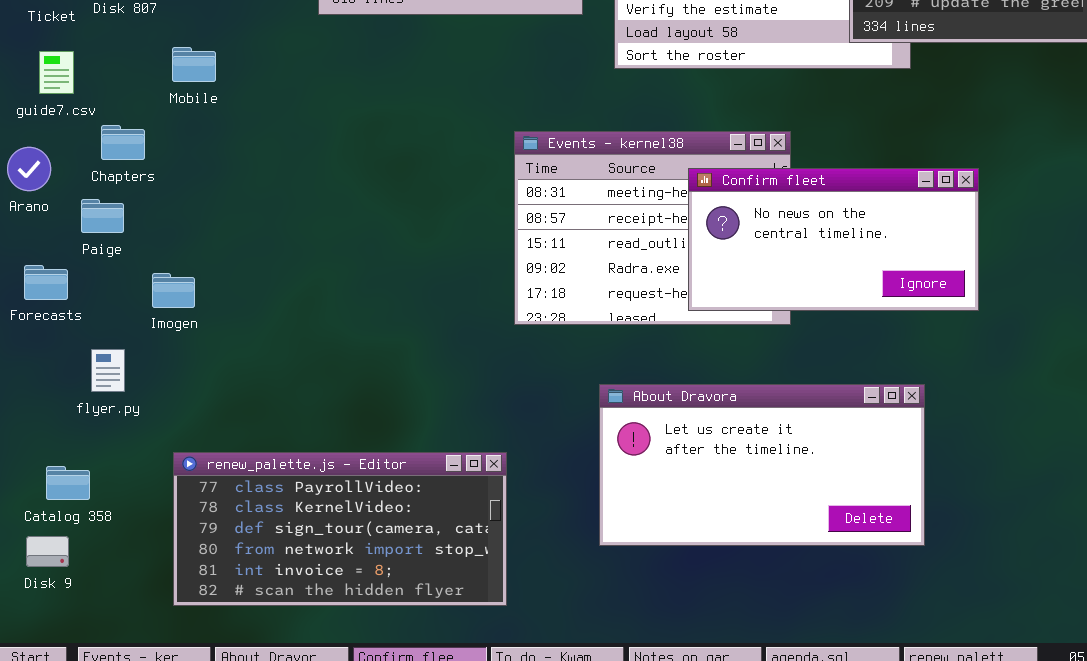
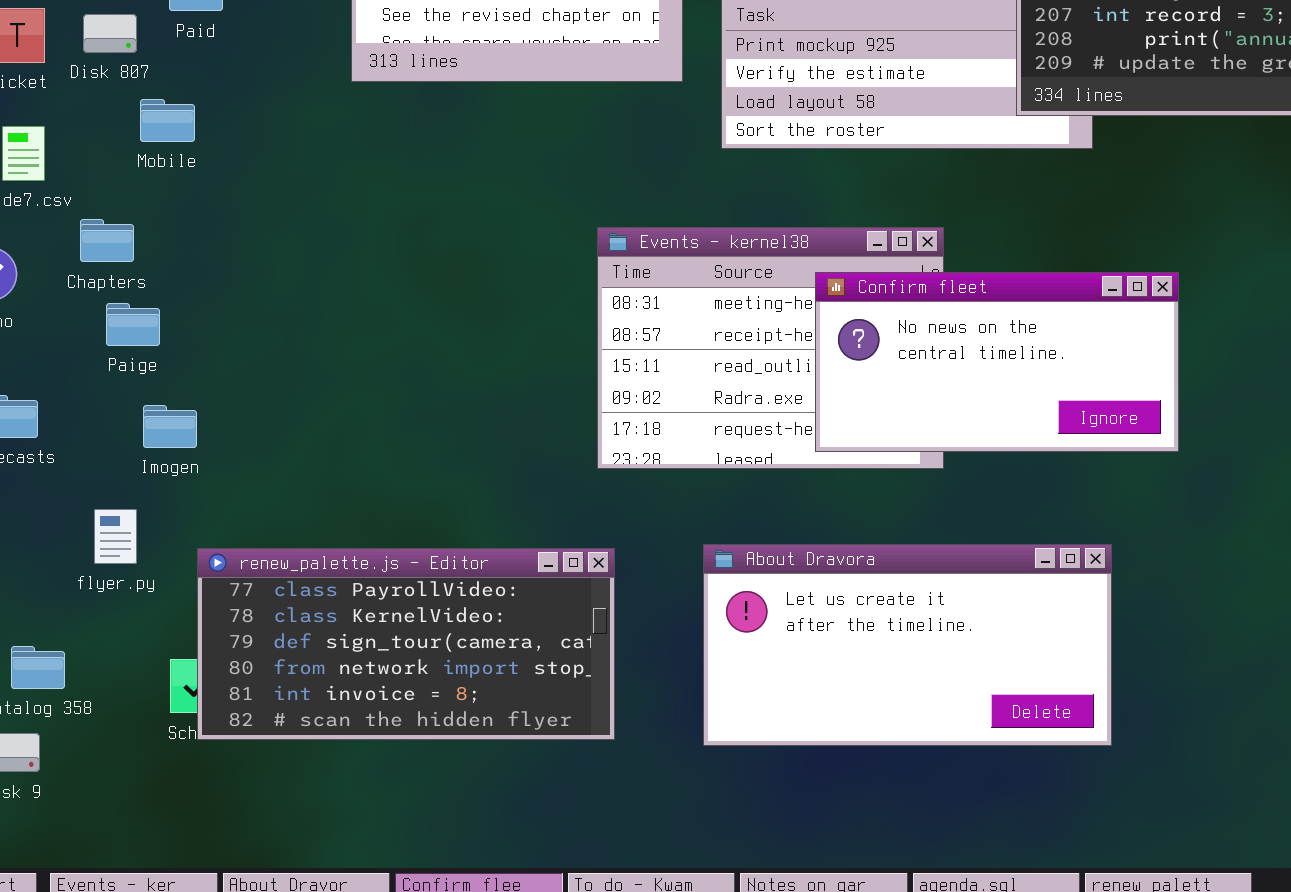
Mobile: [172,47,216,82] -> [140,99,195,142], moved
Paige: [81,199,124,233] -> [106,303,160,346], moved
flyer.py: [91,349,125,392] -> [94,509,137,564], moved
renew_palette.js - Editor: [173,452,507,606] -> [197,548,615,740], moved

